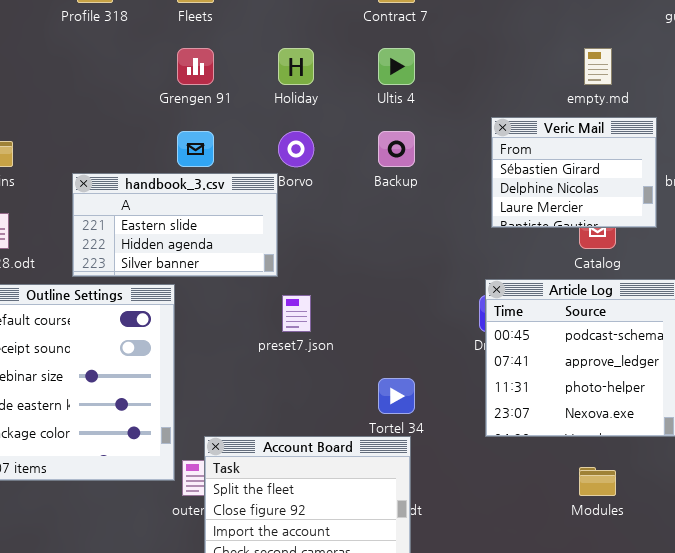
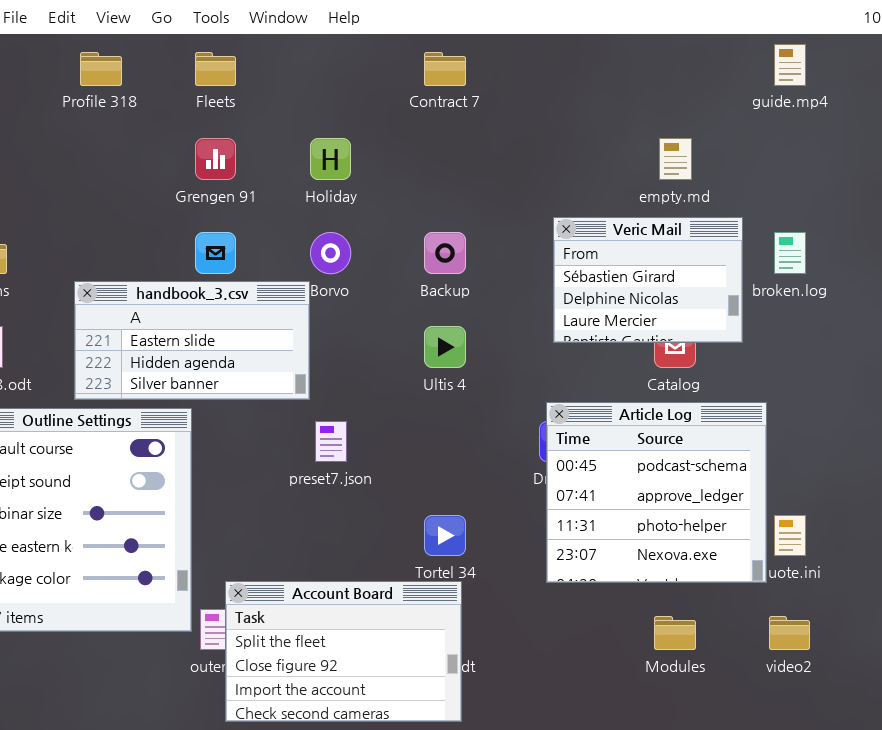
Ultis 4: [378,48,415,85] -> [424,326,466,368], moved

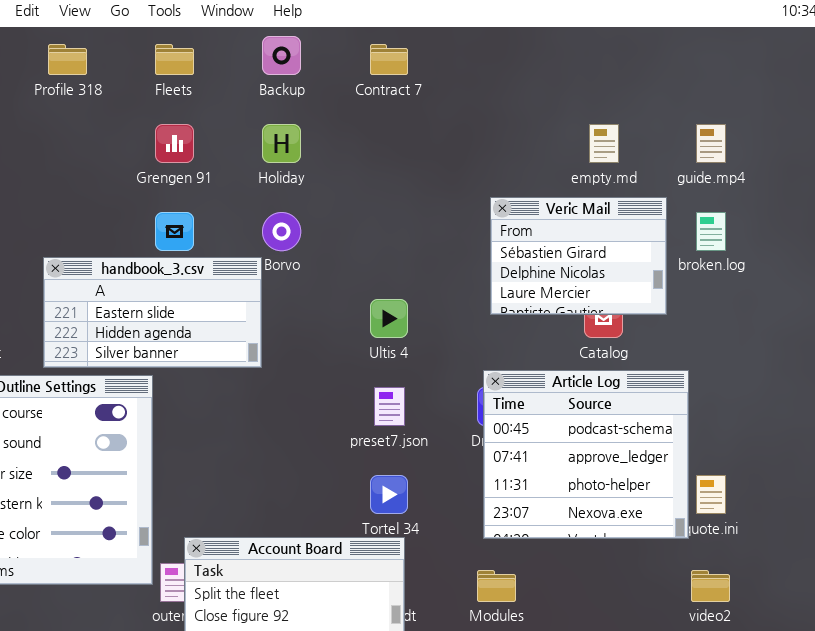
guide.mp4: [774,44,806,86] -> [696,124,726,163], moved
Backup: [424,232,466,274] -> [262,36,301,75], moved
preset7.json: [315,421,347,462] -> [374,387,405,426], moved
Modules: [654,616,696,650] -> [477,570,516,602], moved

